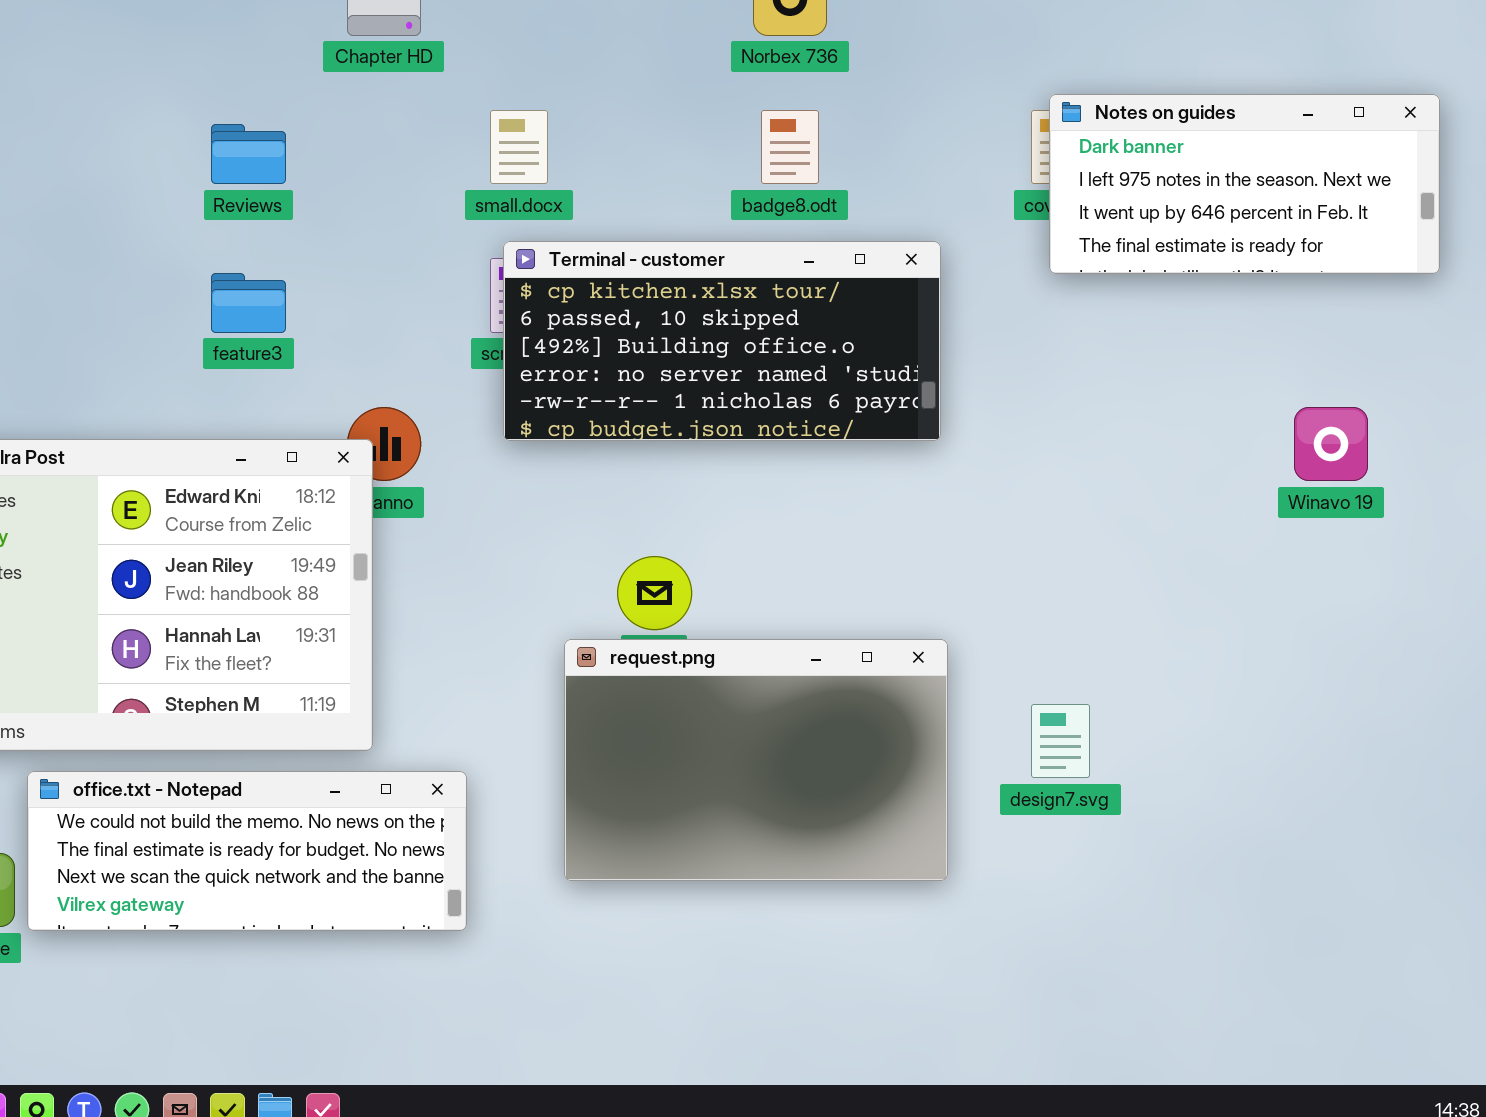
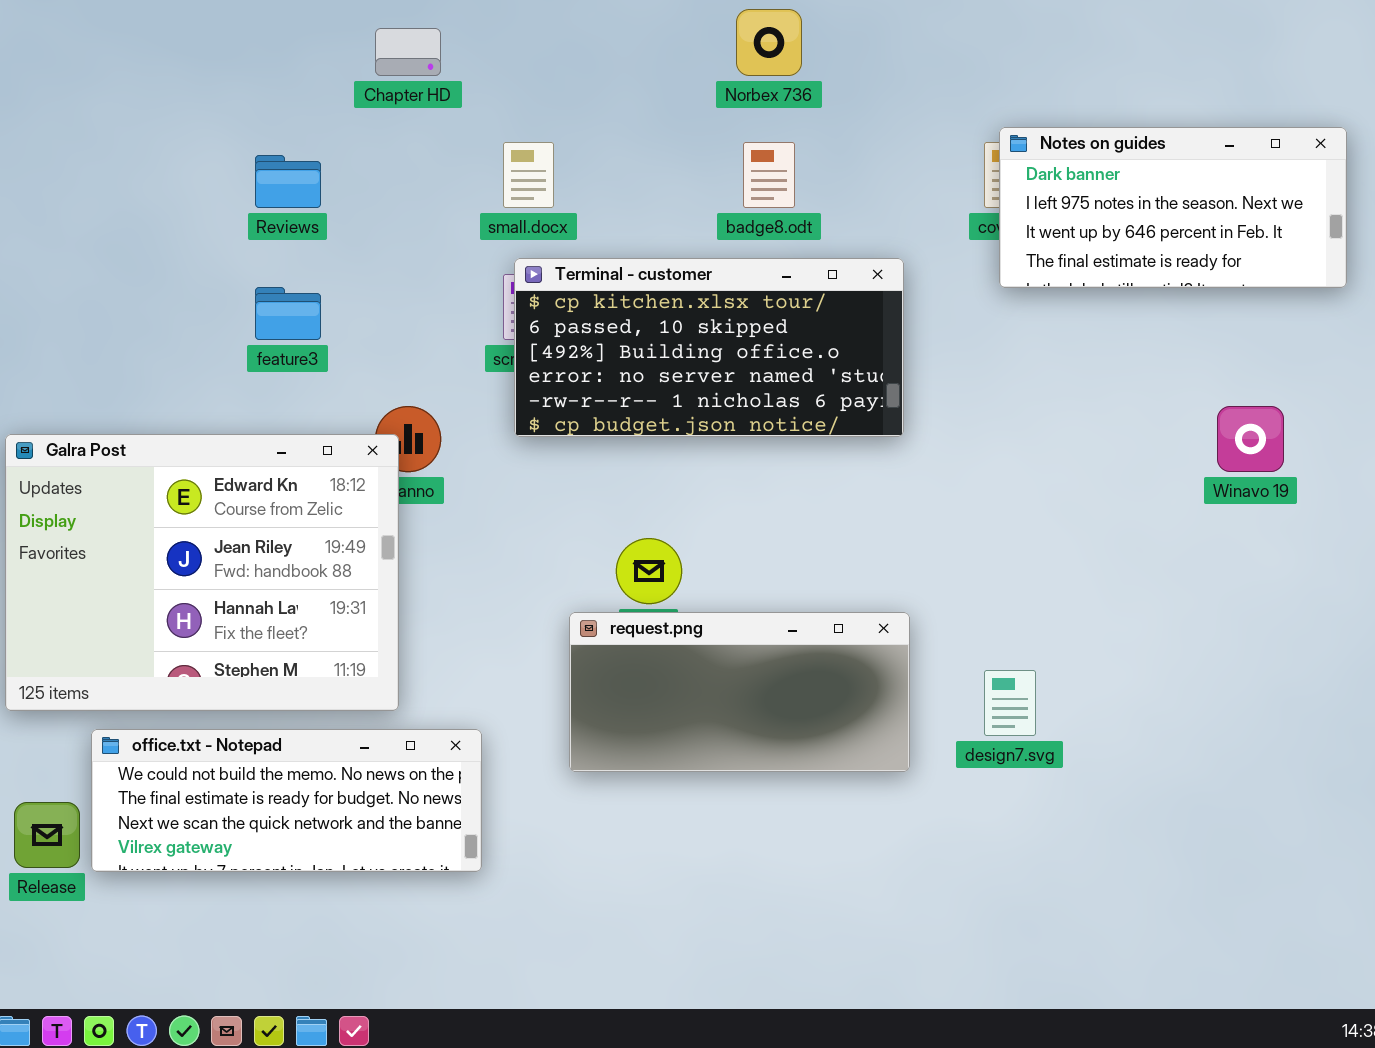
request.png: [564,639,948,881] -> [569,612,910,772], resized

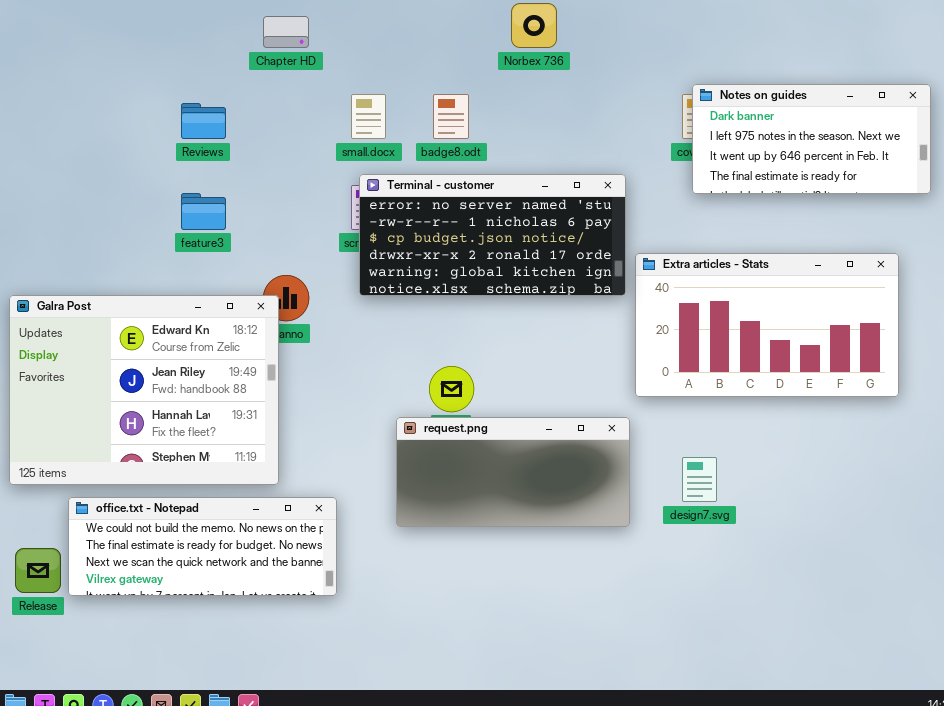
badge8.odt: [743,142,795,208] -> [433,94,469,139], moved
Terminal - customer: [514,258,904,437] -> [359,174,626,296], scrolled down 3 rows
Extra articles - Stats: none -> [635,253,899,397], opened

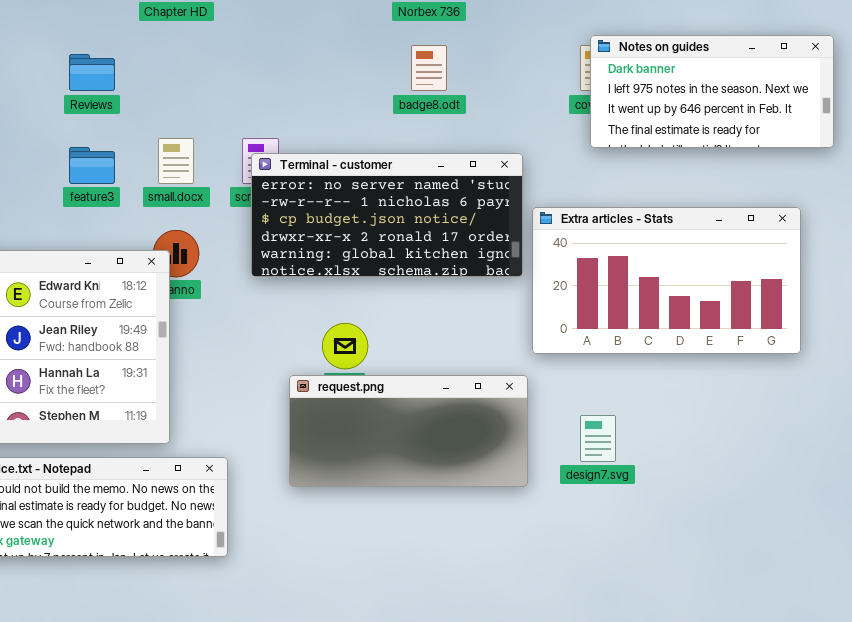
small.docx: [351,94,386,139] -> [158,138,194,184], moved
badge8.odt: [433,94,469,139] -> [411,45,447,91], moved
Terminal - customer: [359,174,626,296] -> [251,153,523,277], moved

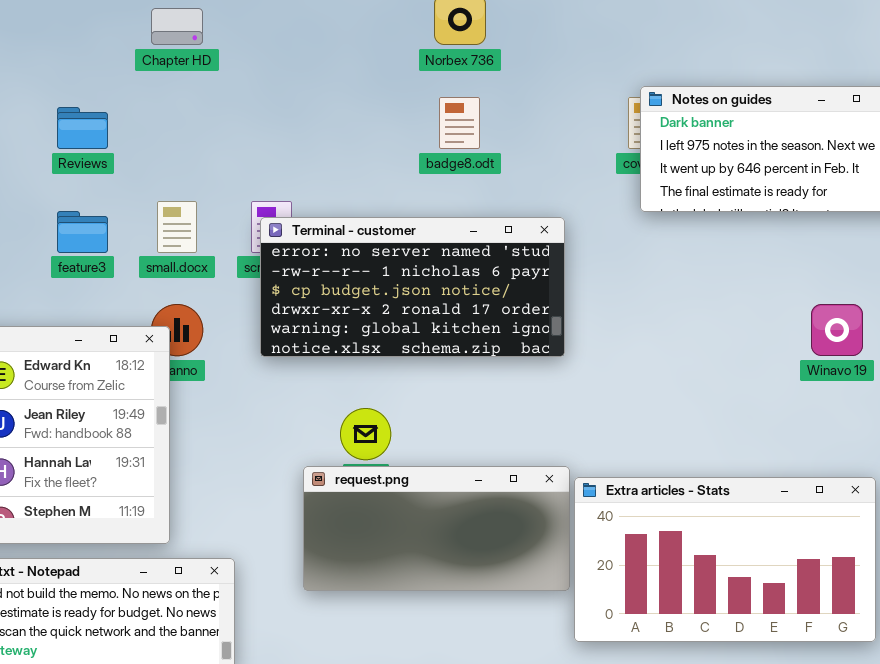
Extra articles - Stats: [532,207,801,354] -> [574,477,876,642], moved

